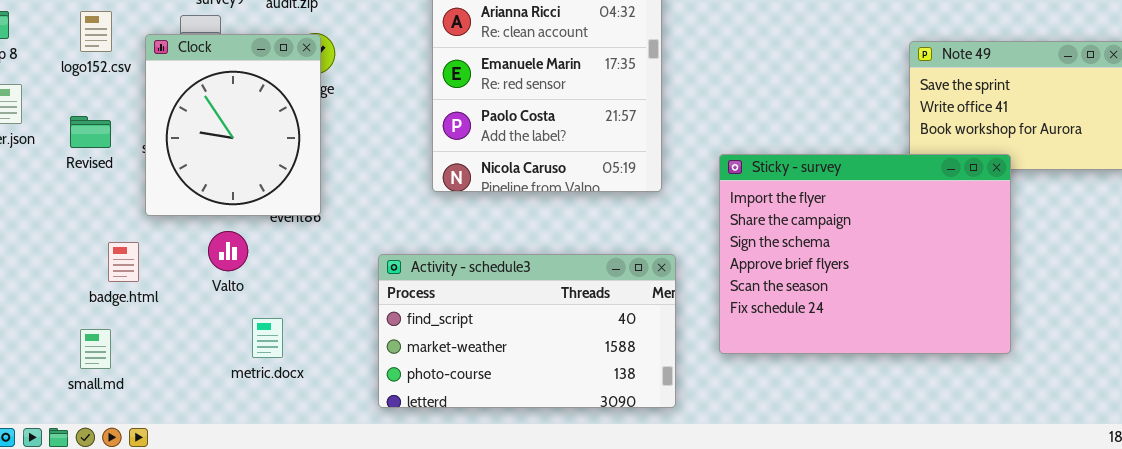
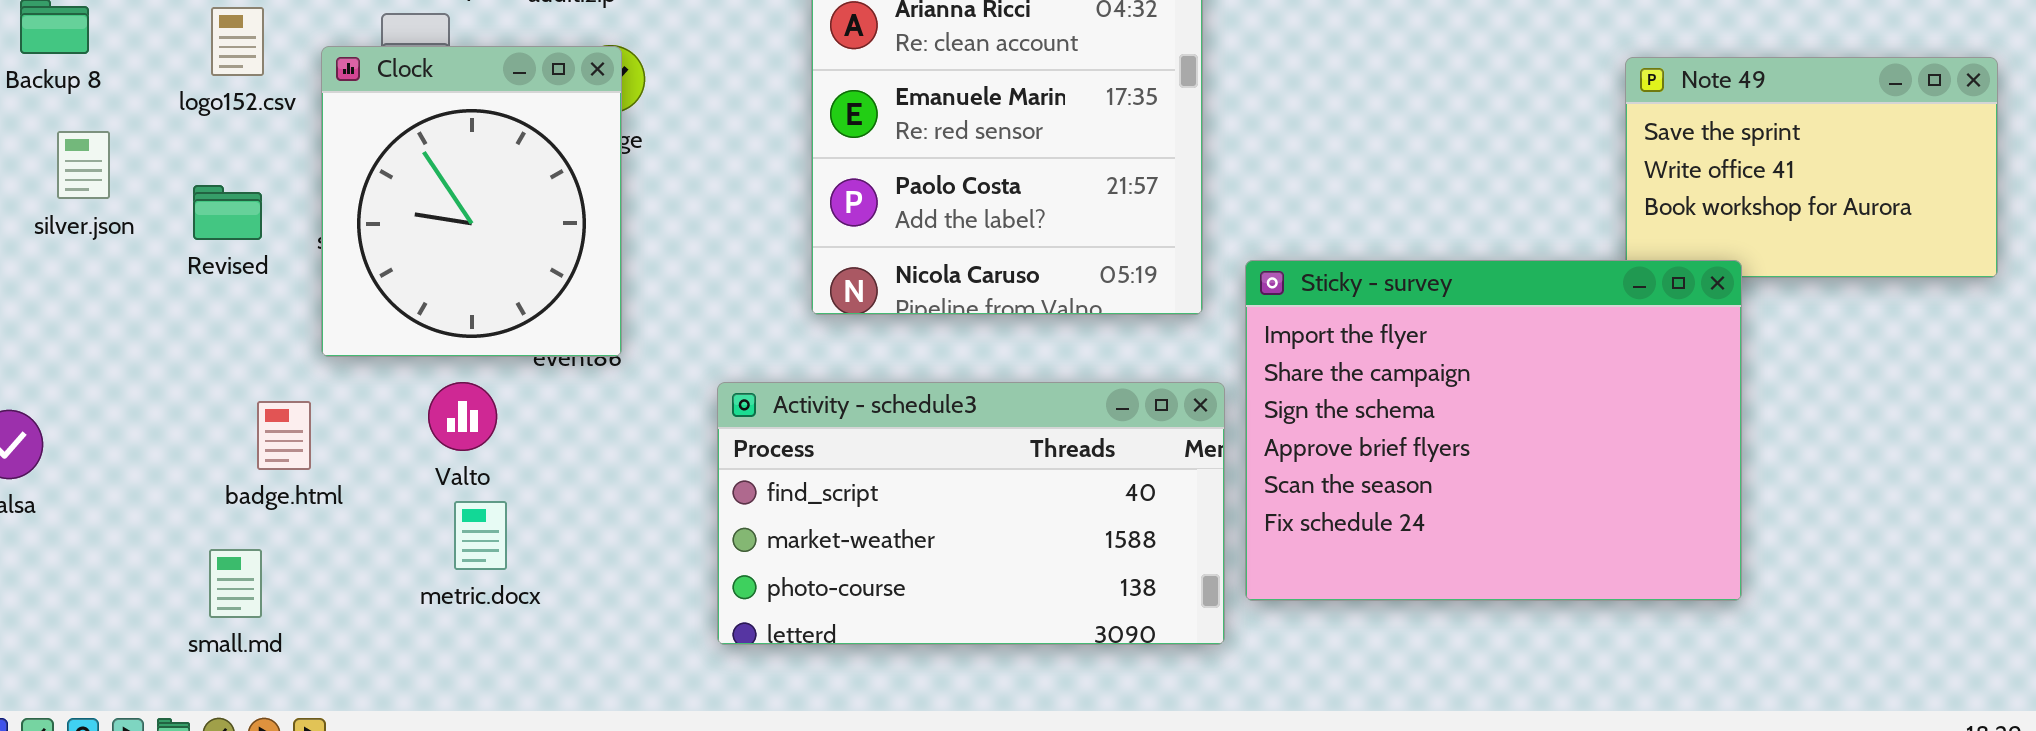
Sticky - survey: [719,154,1011,354] -> [1245,260,1742,601], moved
Activity - schedule3: [378,254,676,408] -> [717,382,1225,645], moved
metric.docx: [252,318,283,358] -> [454,501,507,570], moved

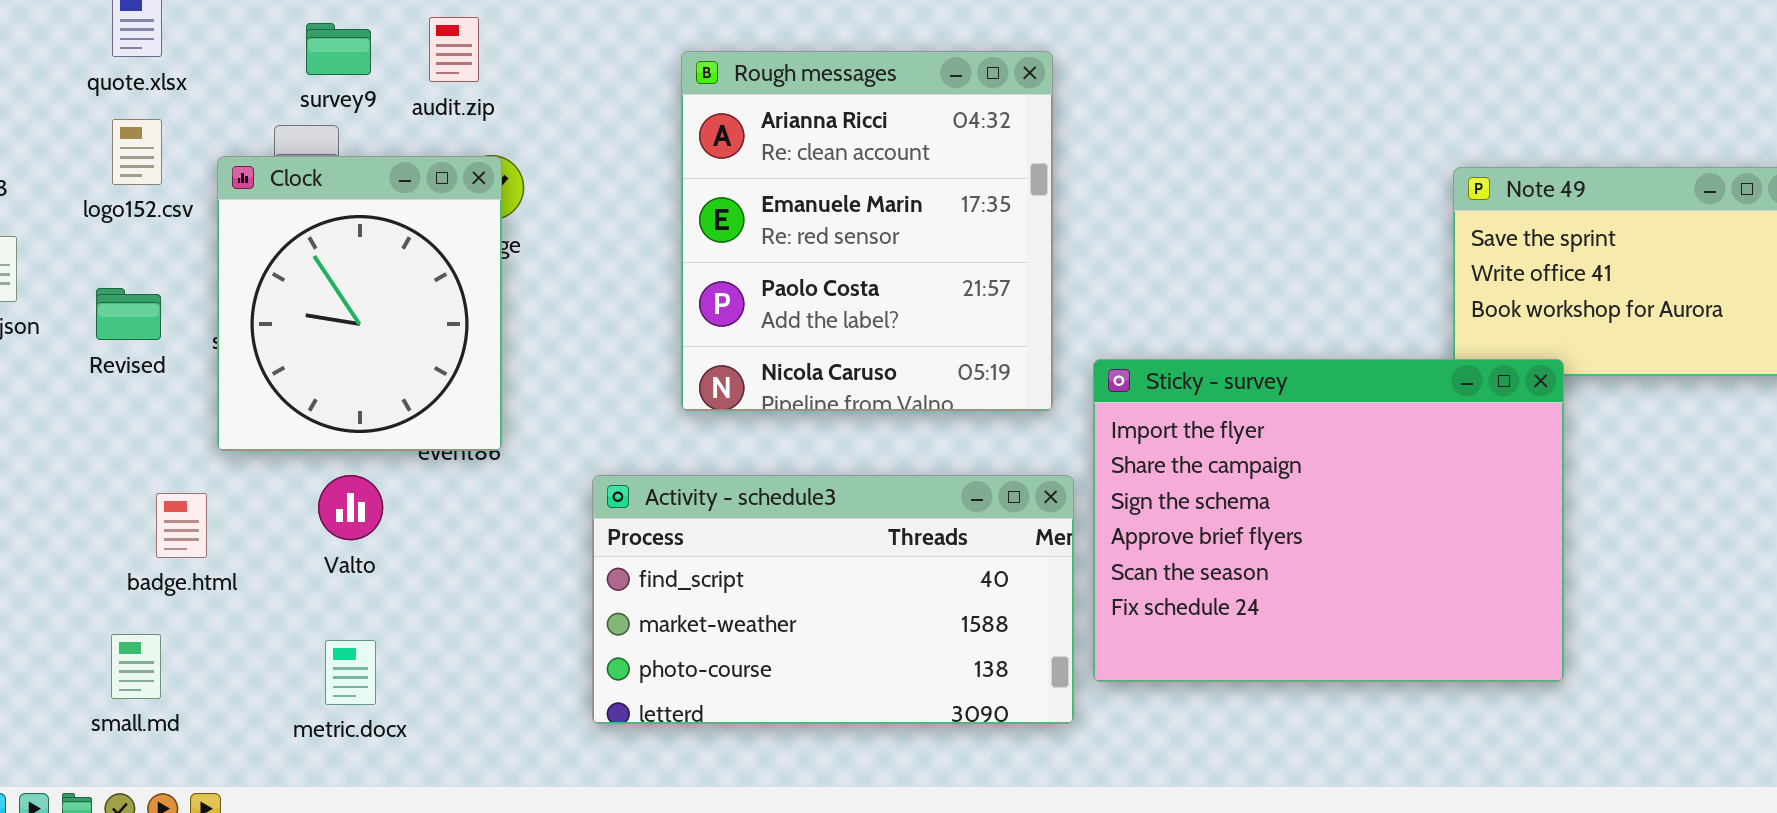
metric.docx: [454,501,507,570] -> [325,640,376,705], moved

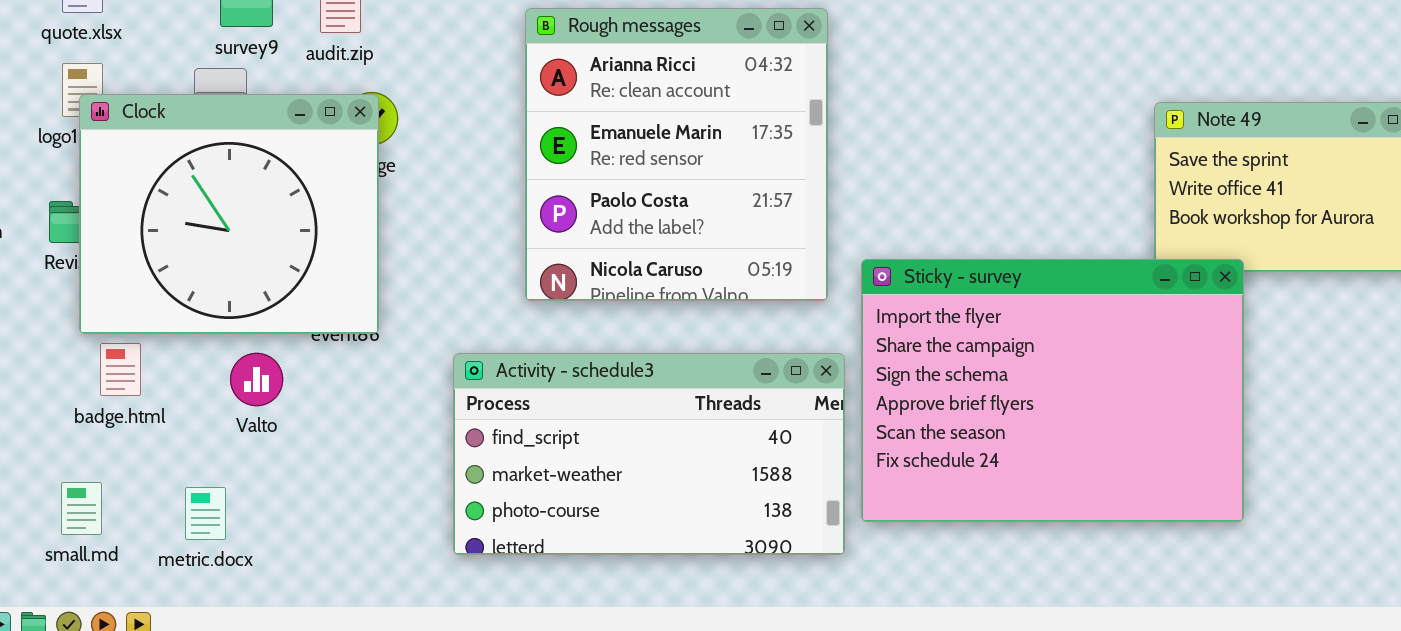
Clock: [217,156,502,451] -> [79,94,379,334], resized
badge.html: [156,493,207,558] -> [100,343,141,396], moved
metric.docx: [325,640,376,705] -> [185,487,226,540], moved

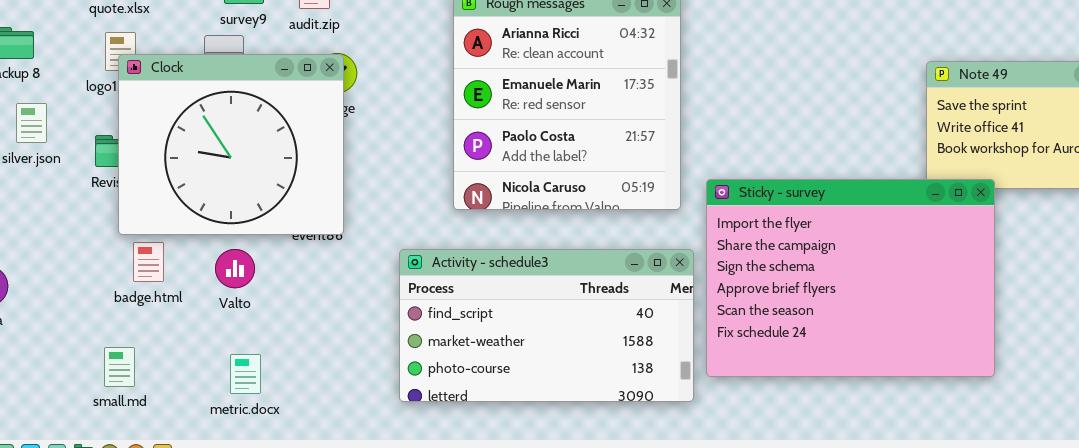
Valto: [230,353,283,406] -> [215,249,255,288], moved
metric.docx: [185,487,226,540] -> [230,354,261,394], moved

